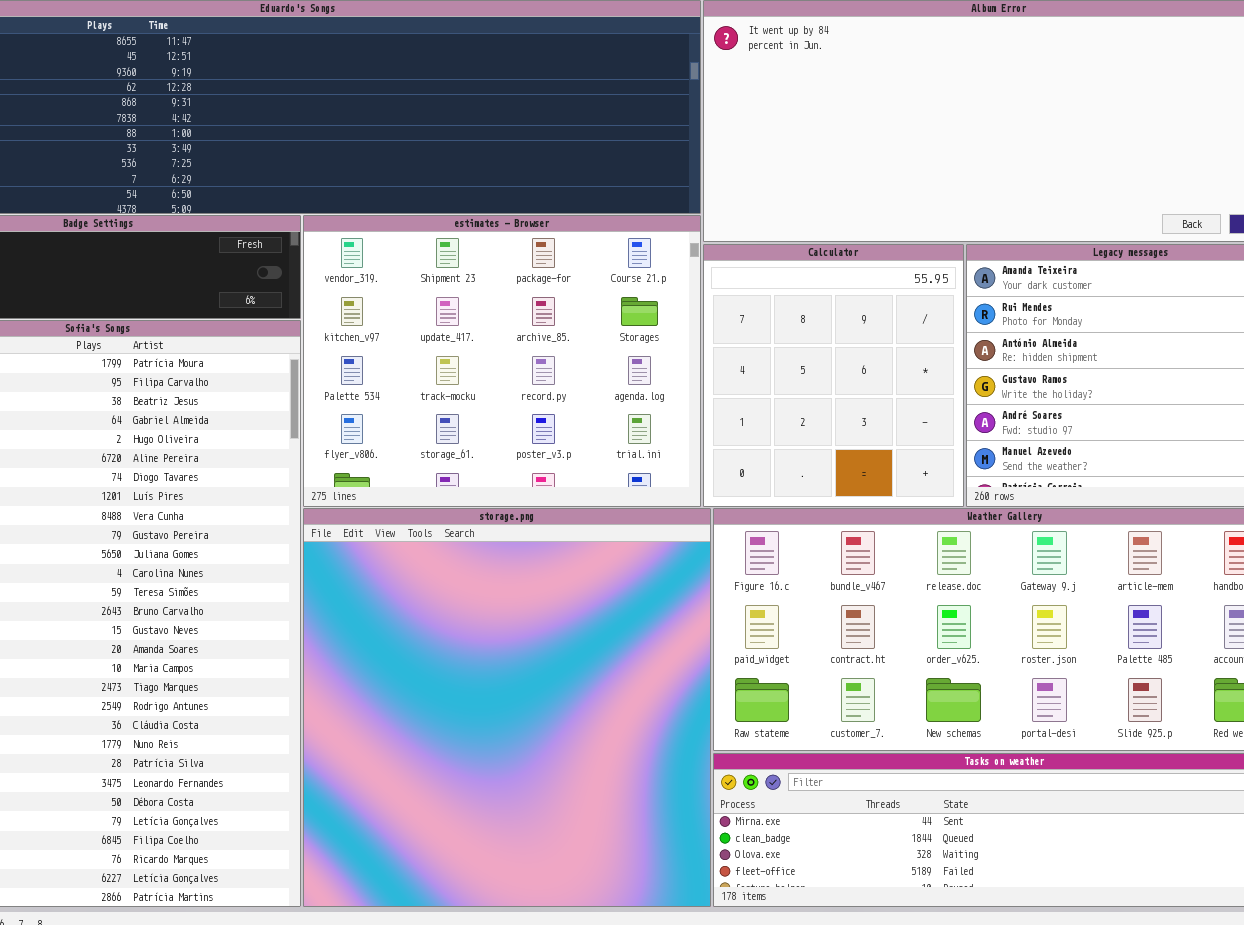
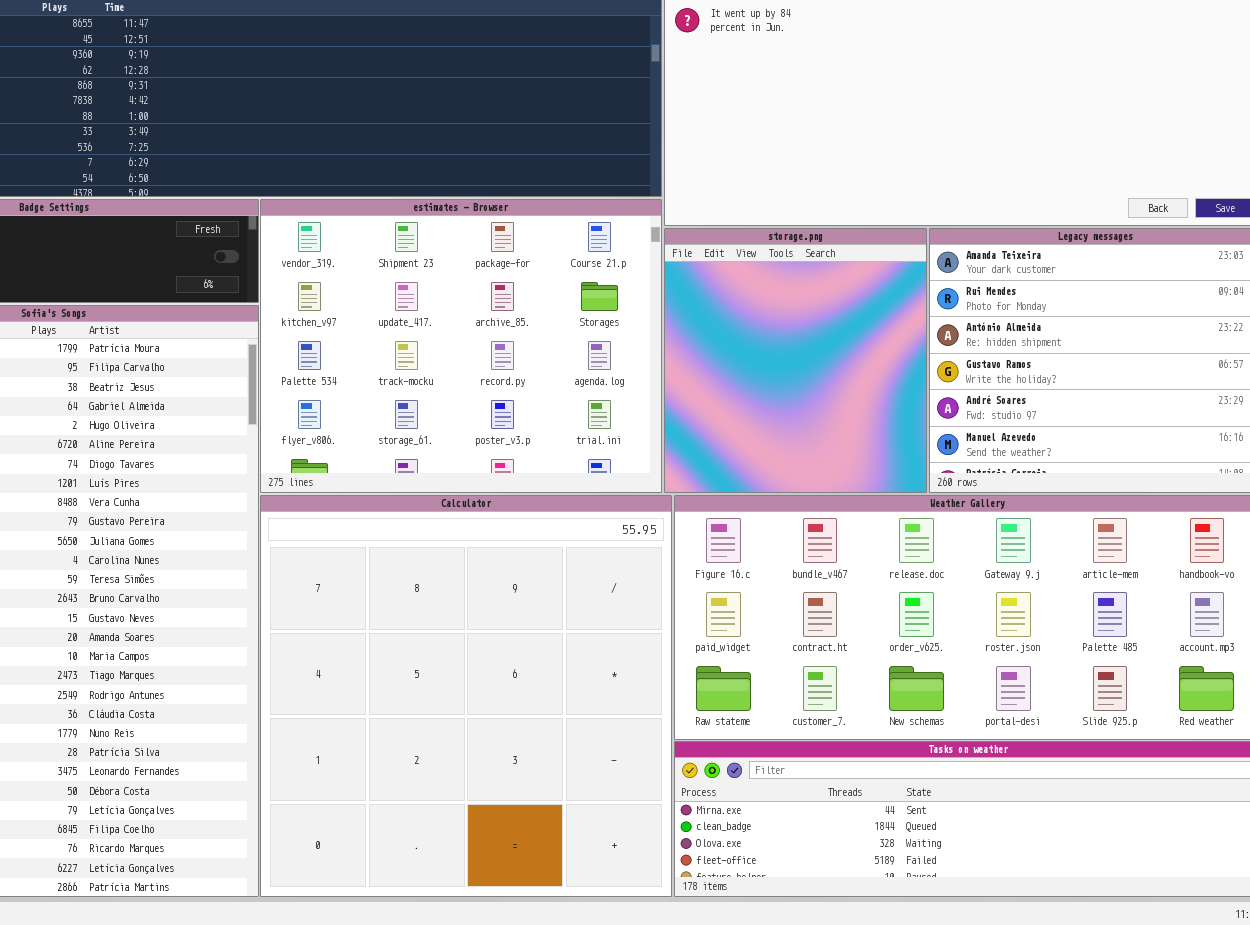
Calculator: [703,244,964,507] -> [260,495,672,897], moved, resized
storage.png: [303,508,711,907] -> [664,228,927,493], moved, resized

